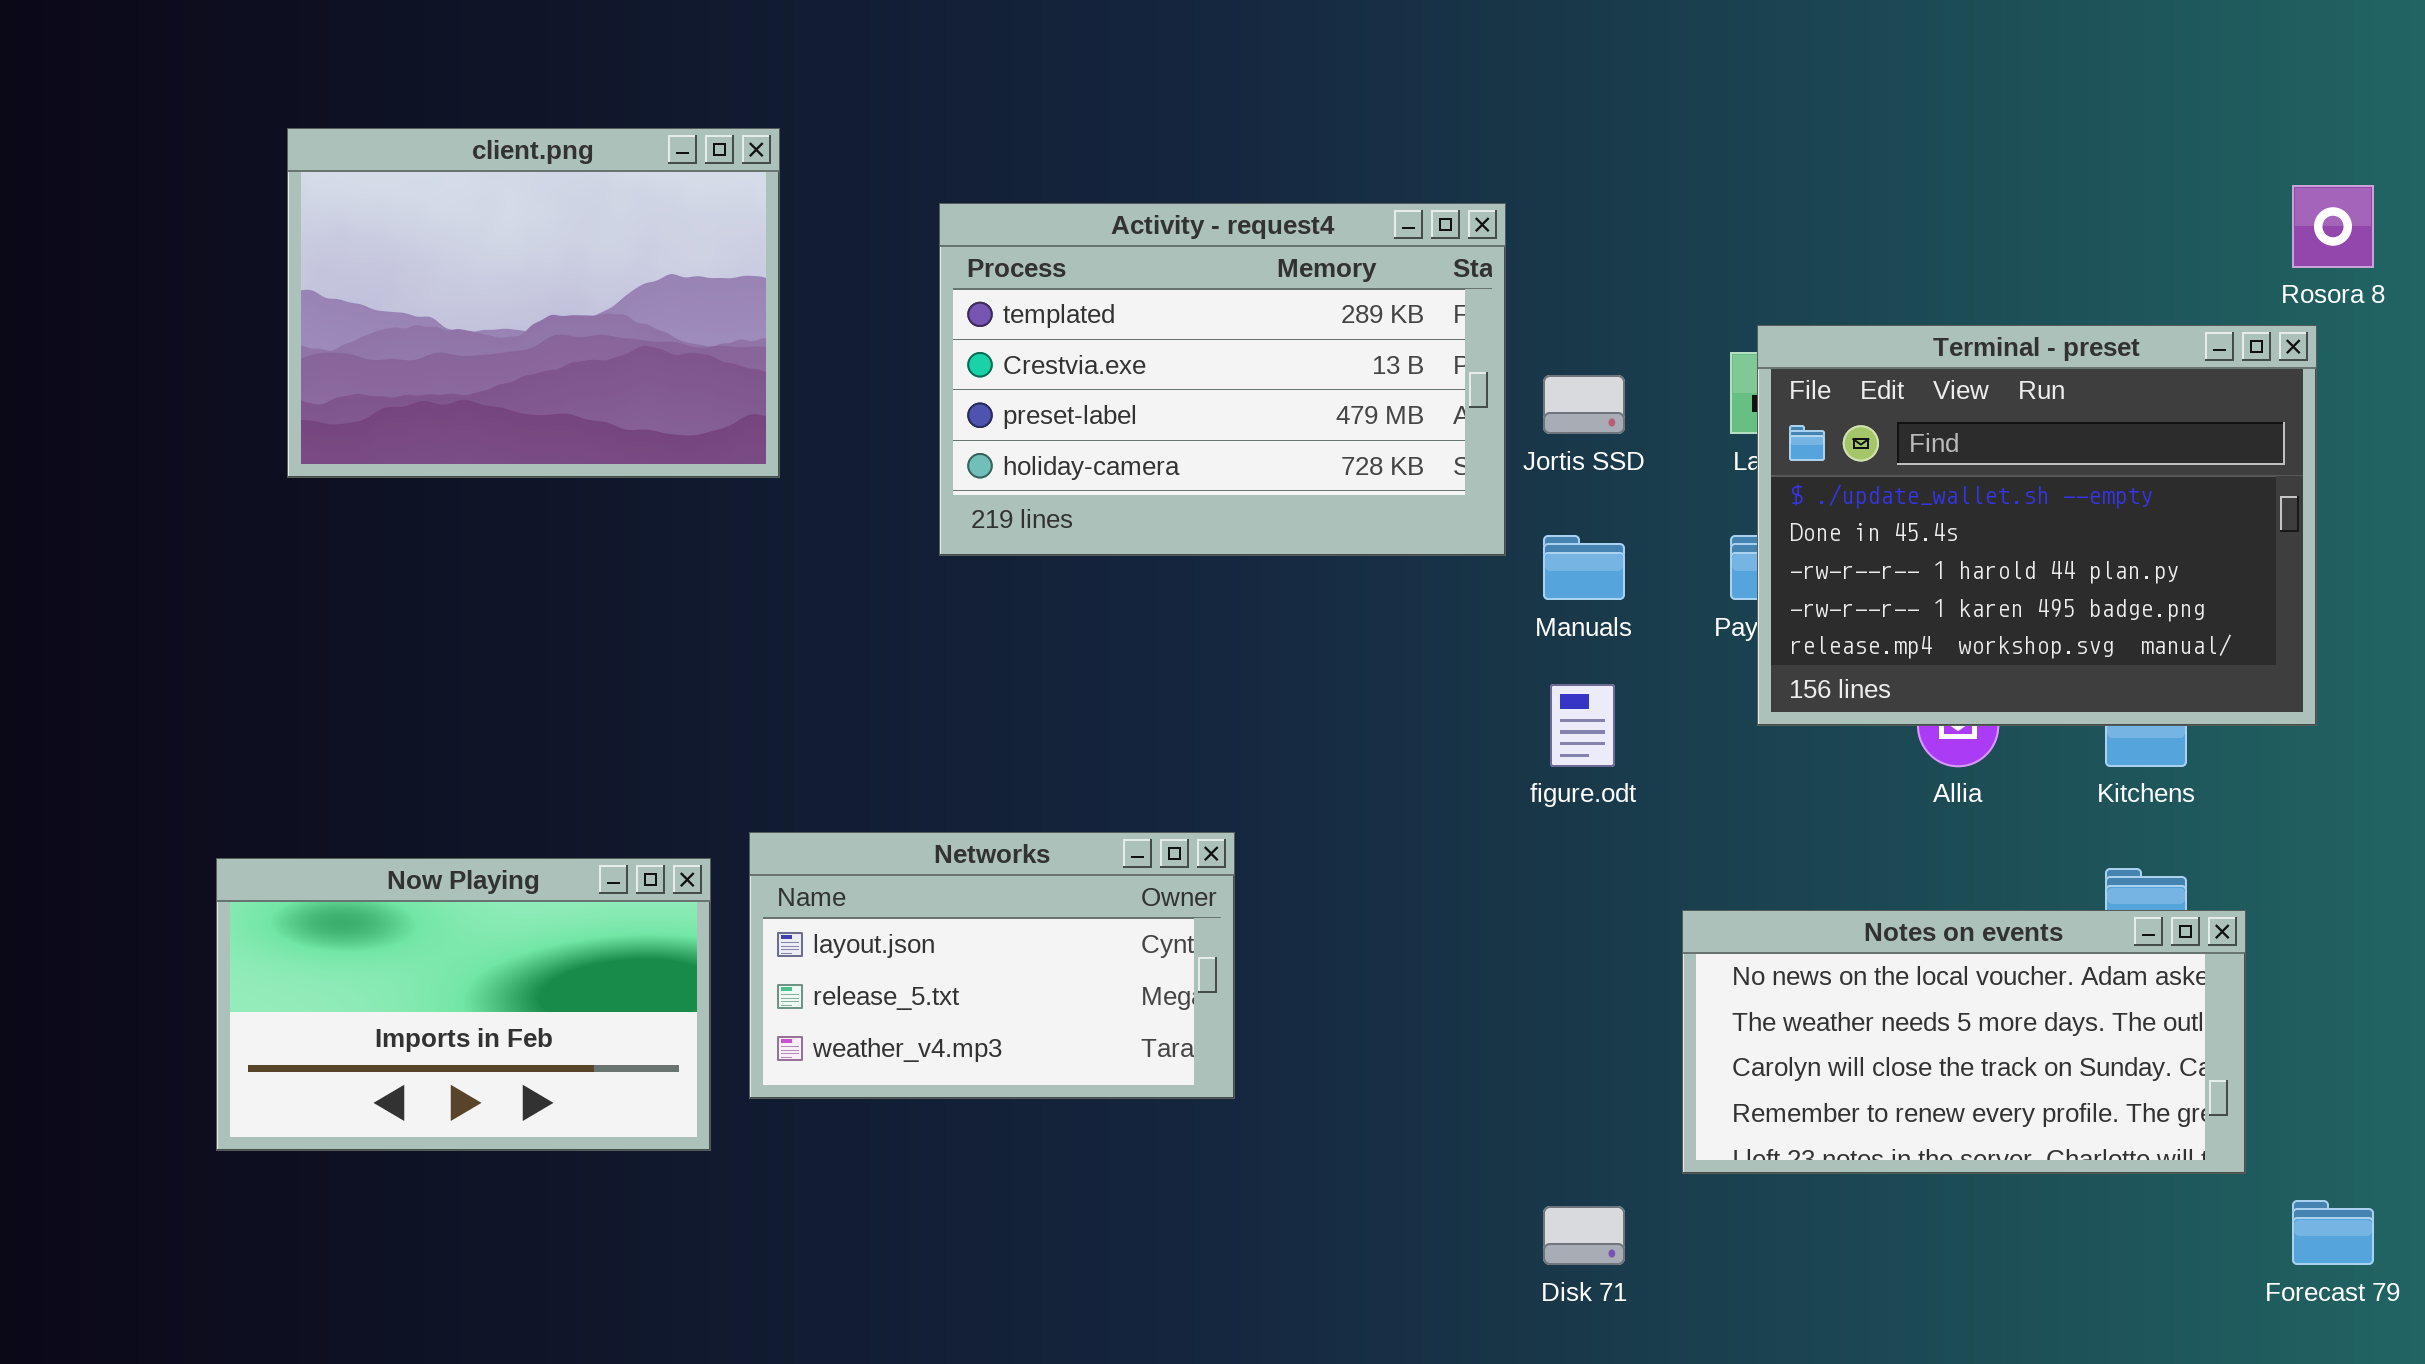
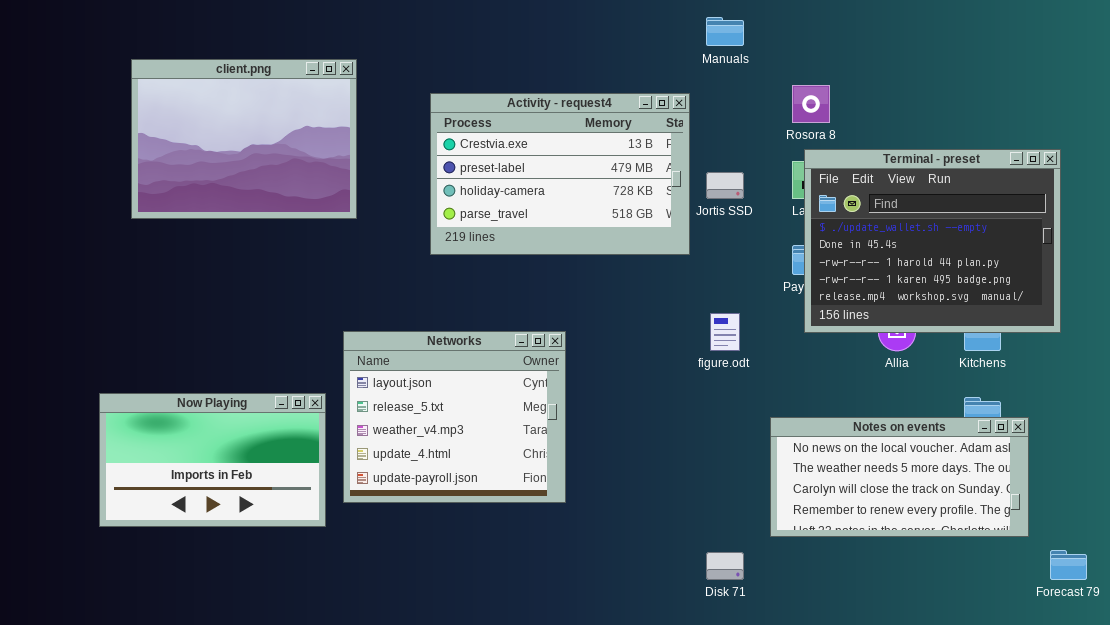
Rosora 8: [2292,185,2374,268] -> [792,85,830,123], moved
Activity - request4: [939,203,1506,556] -> [430,93,690,255], scrolled down 1 row
Manuals: [1543,535,1625,600] -> [706,17,744,46], moved
Networks: [749,832,1235,1099] -> [343,331,566,503], resized

